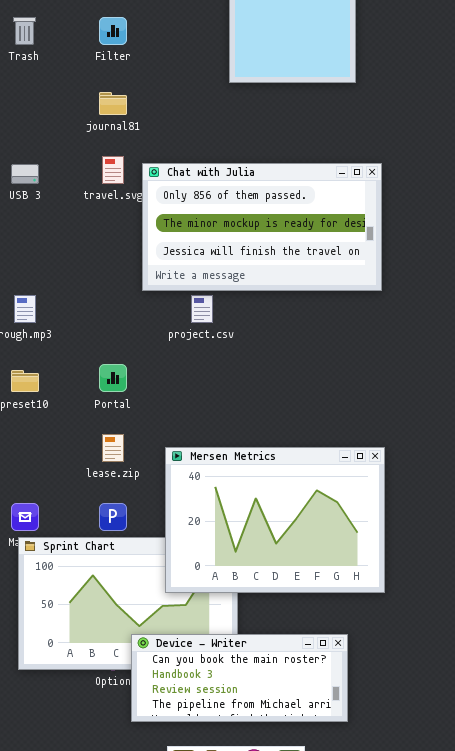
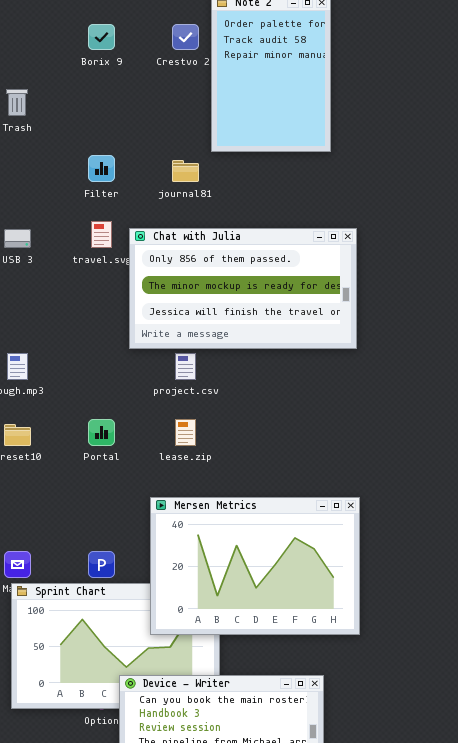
Filter: [99,17,127,45] -> [88,155,115,182], moved
journal81: [99,92,127,115] -> [172,160,199,182], moved
lease.zip: [102,434,124,462] -> [175,419,196,446], moved

